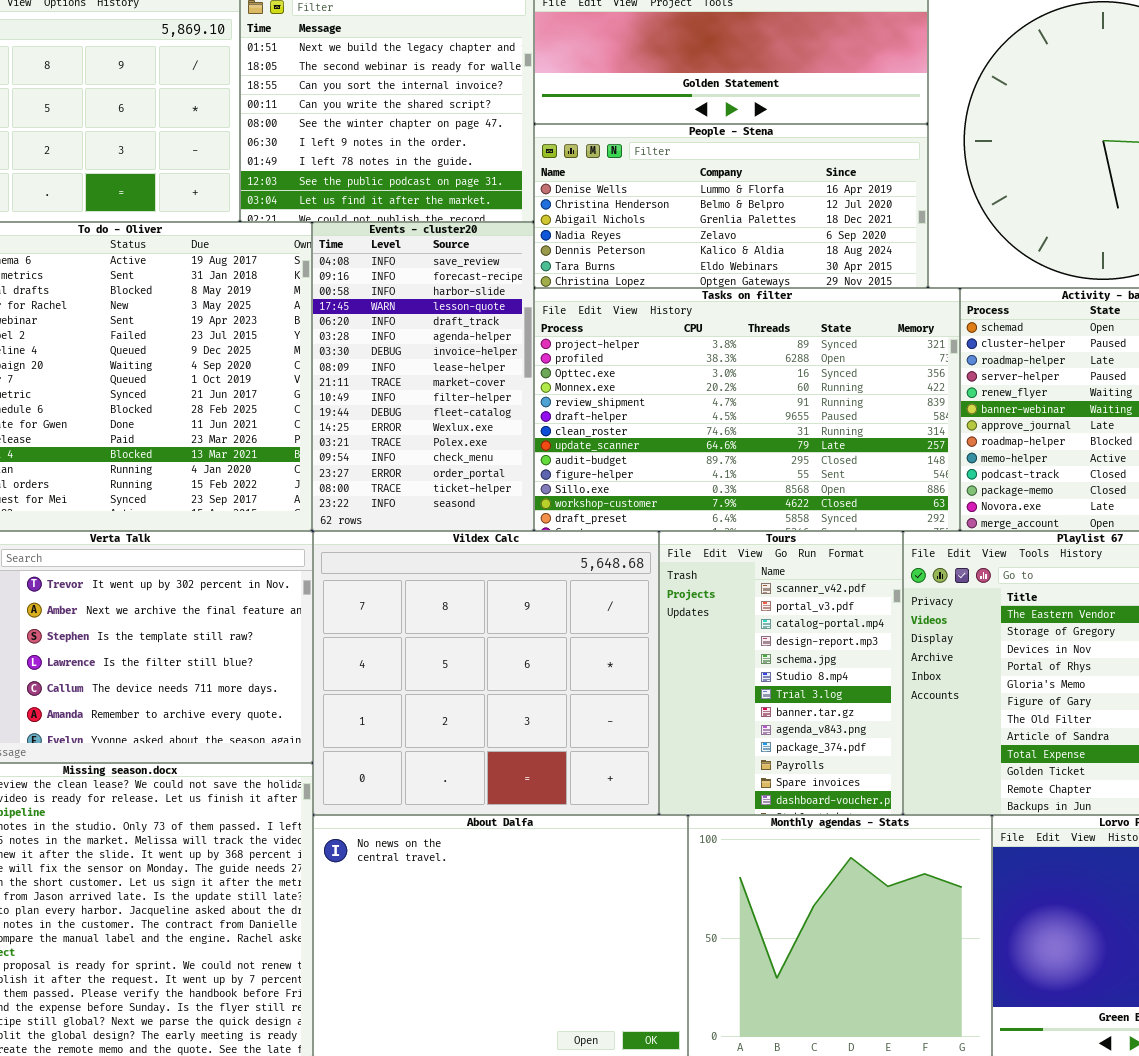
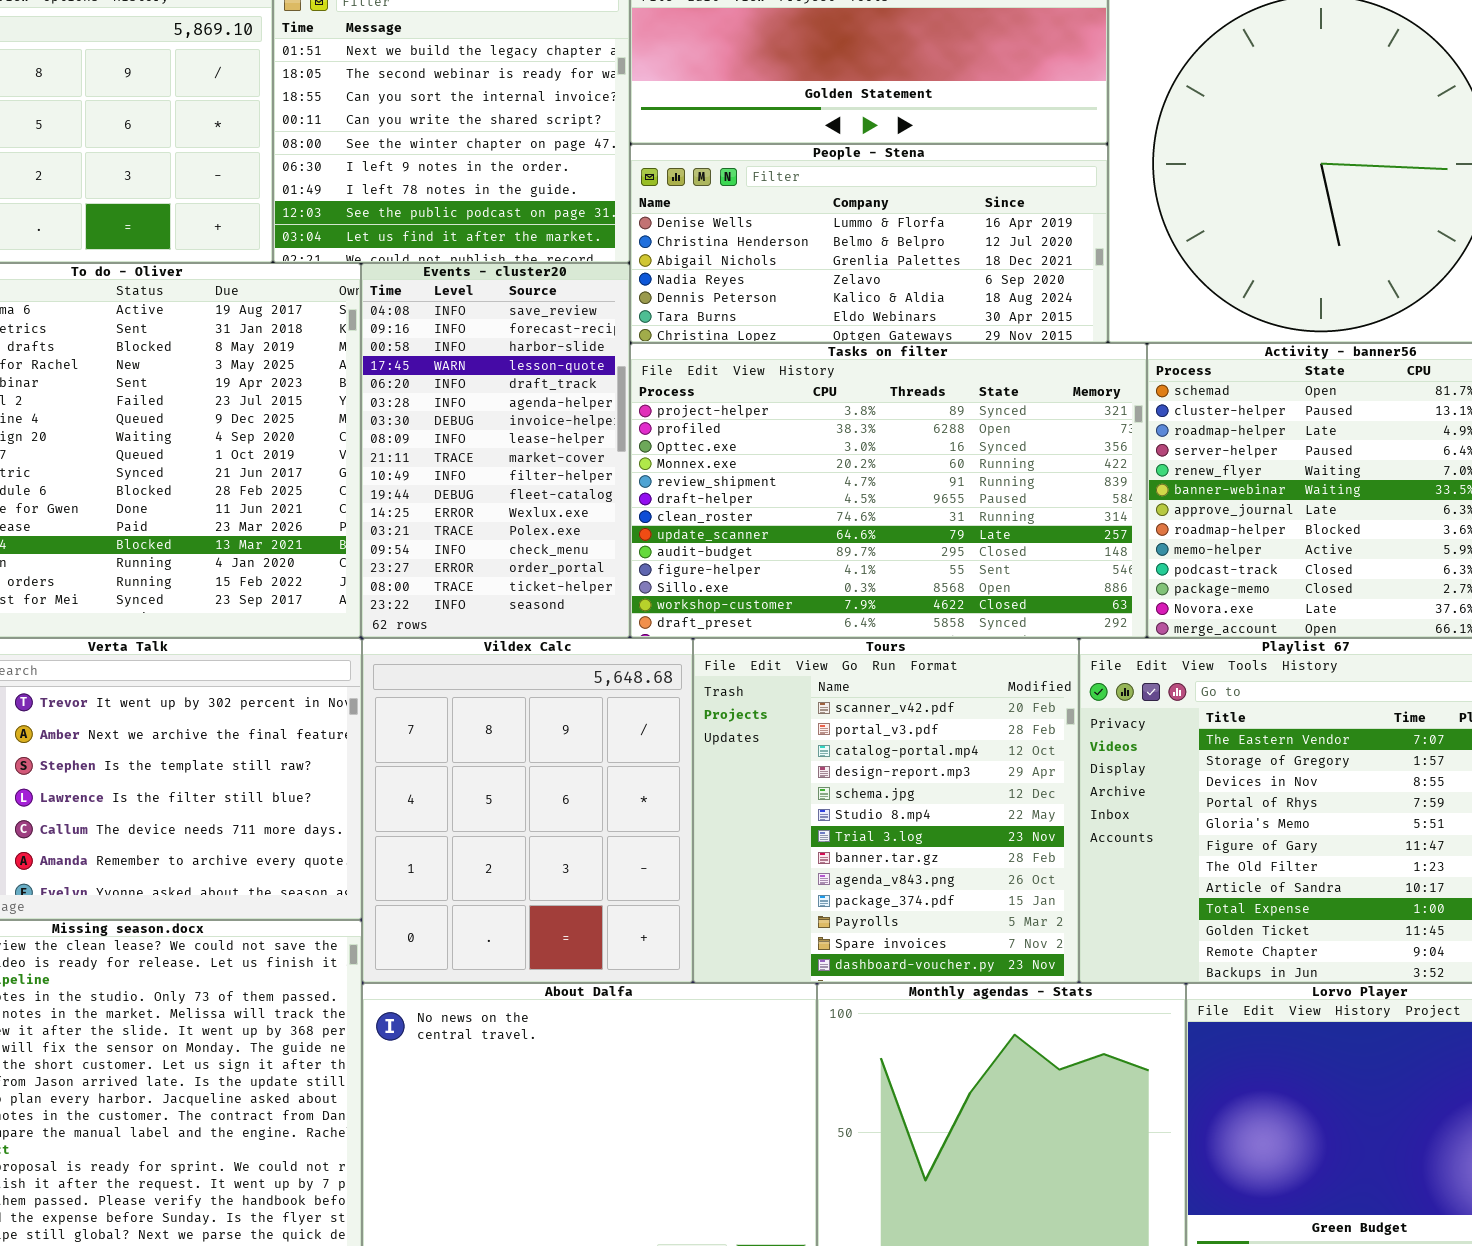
Vildex Calc: [313,531,659,815] -> [362,638,693,983], resized
Tours: [659,531,903,815] -> [693,638,1079,983], resized

